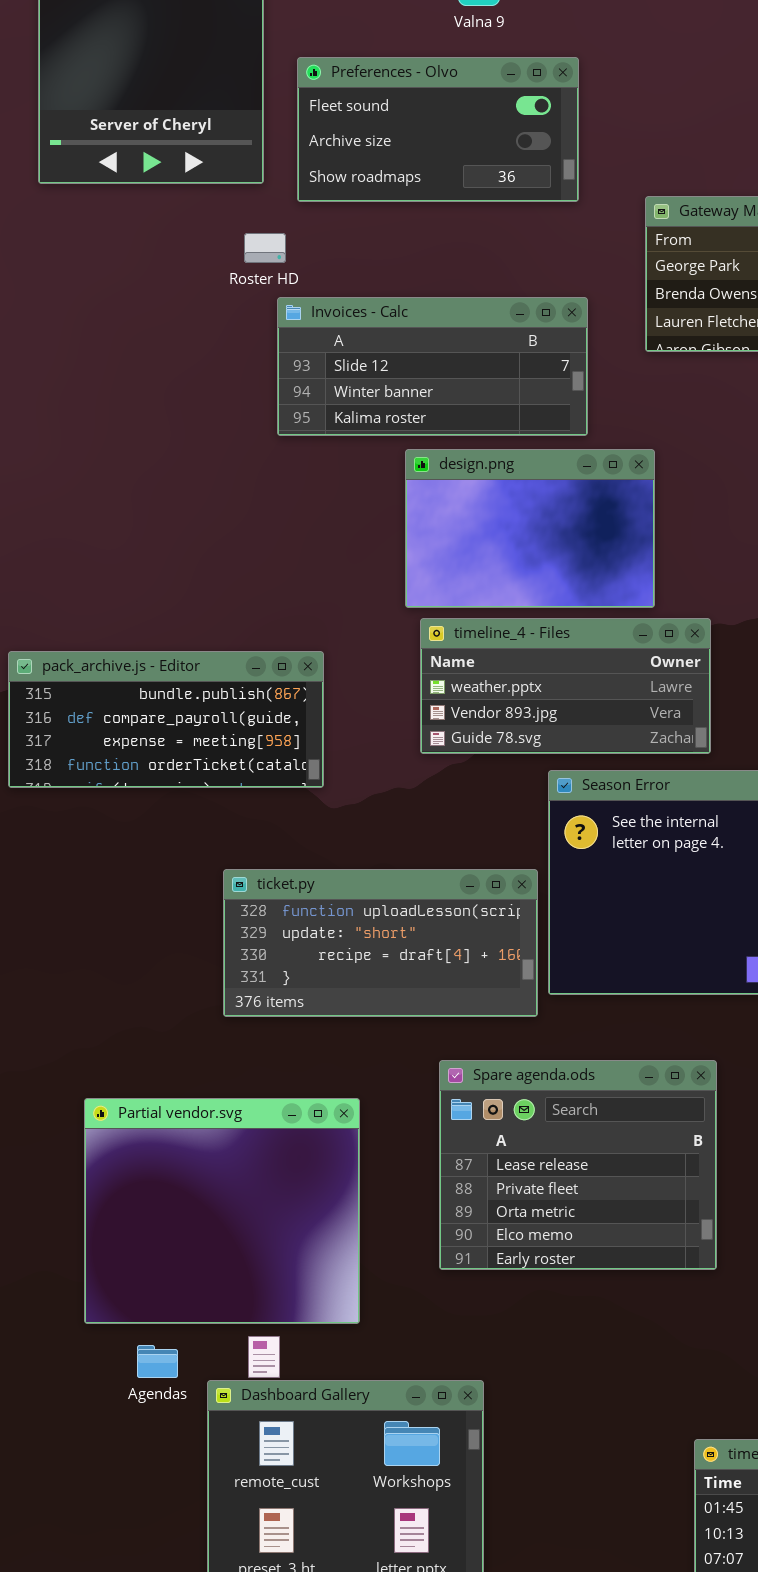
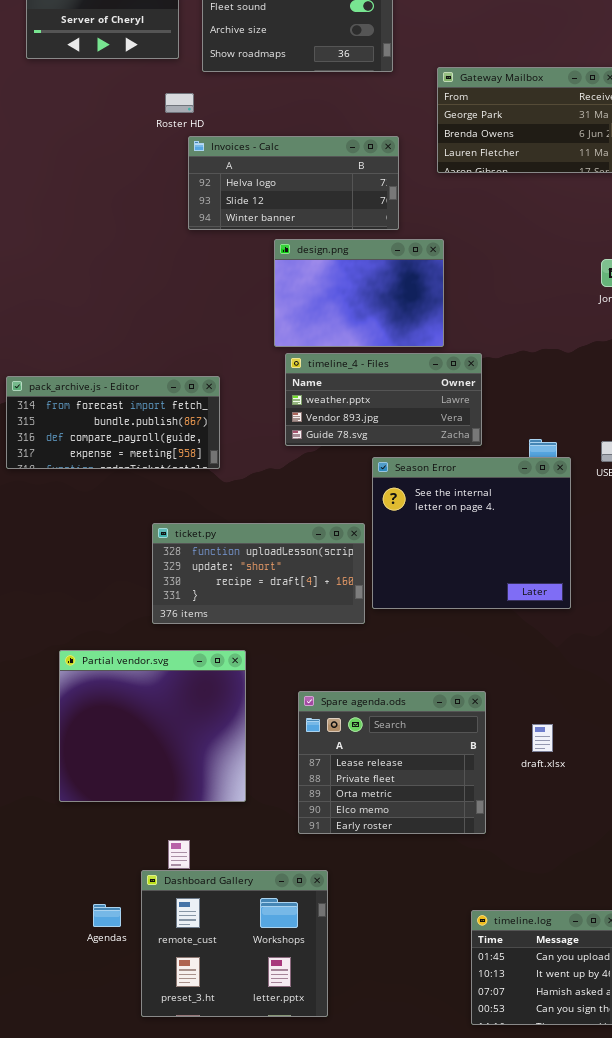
Invoices - Calc: [277,297,588,436] -> [188,136,399,230], scrolled up 1 row
pack_archive.js - Editor: [8,651,324,788] -> [6,376,220,469], scrolled up 1 row
Spare agenda.ods: [439,1060,717,1270] -> [298,691,486,834], moved
Partial vendor.svg: [84,1098,360,1324] -> [59,650,246,802], moved
Agendas: [137,1345,178,1378] -> [93,904,121,927], moved

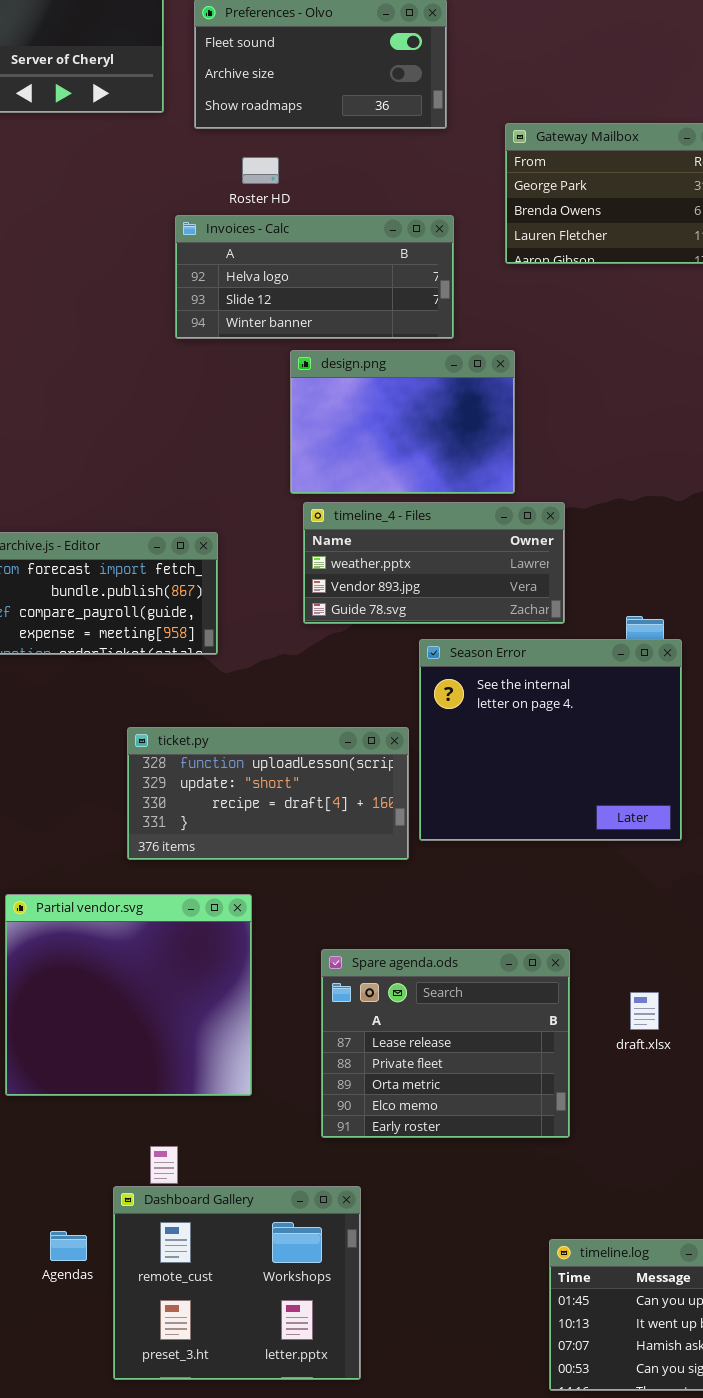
Roster HD: [165,93,194,113] -> [242,157,279,184], moved

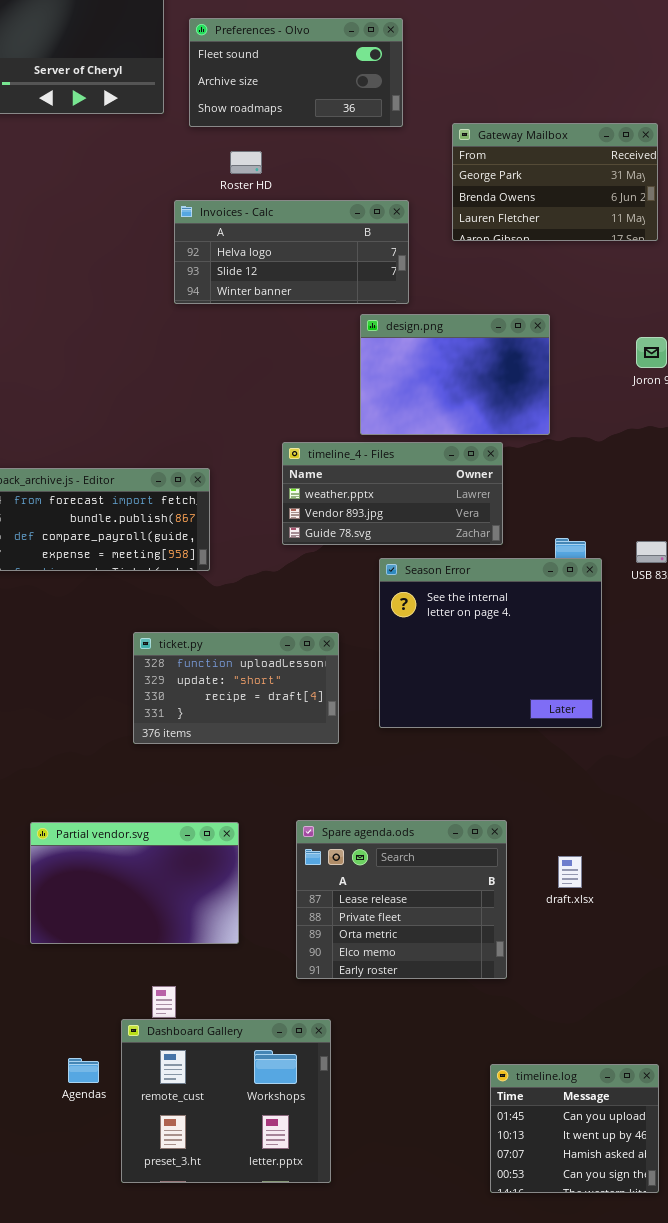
design.png: [290,350,515,494] -> [360,314,550,435], moved
ticket.py: [127,727,409,860] -> [133,632,339,744], resized
Partial vendor.svg: [5,894,252,1096] -> [30,822,239,944], resized

